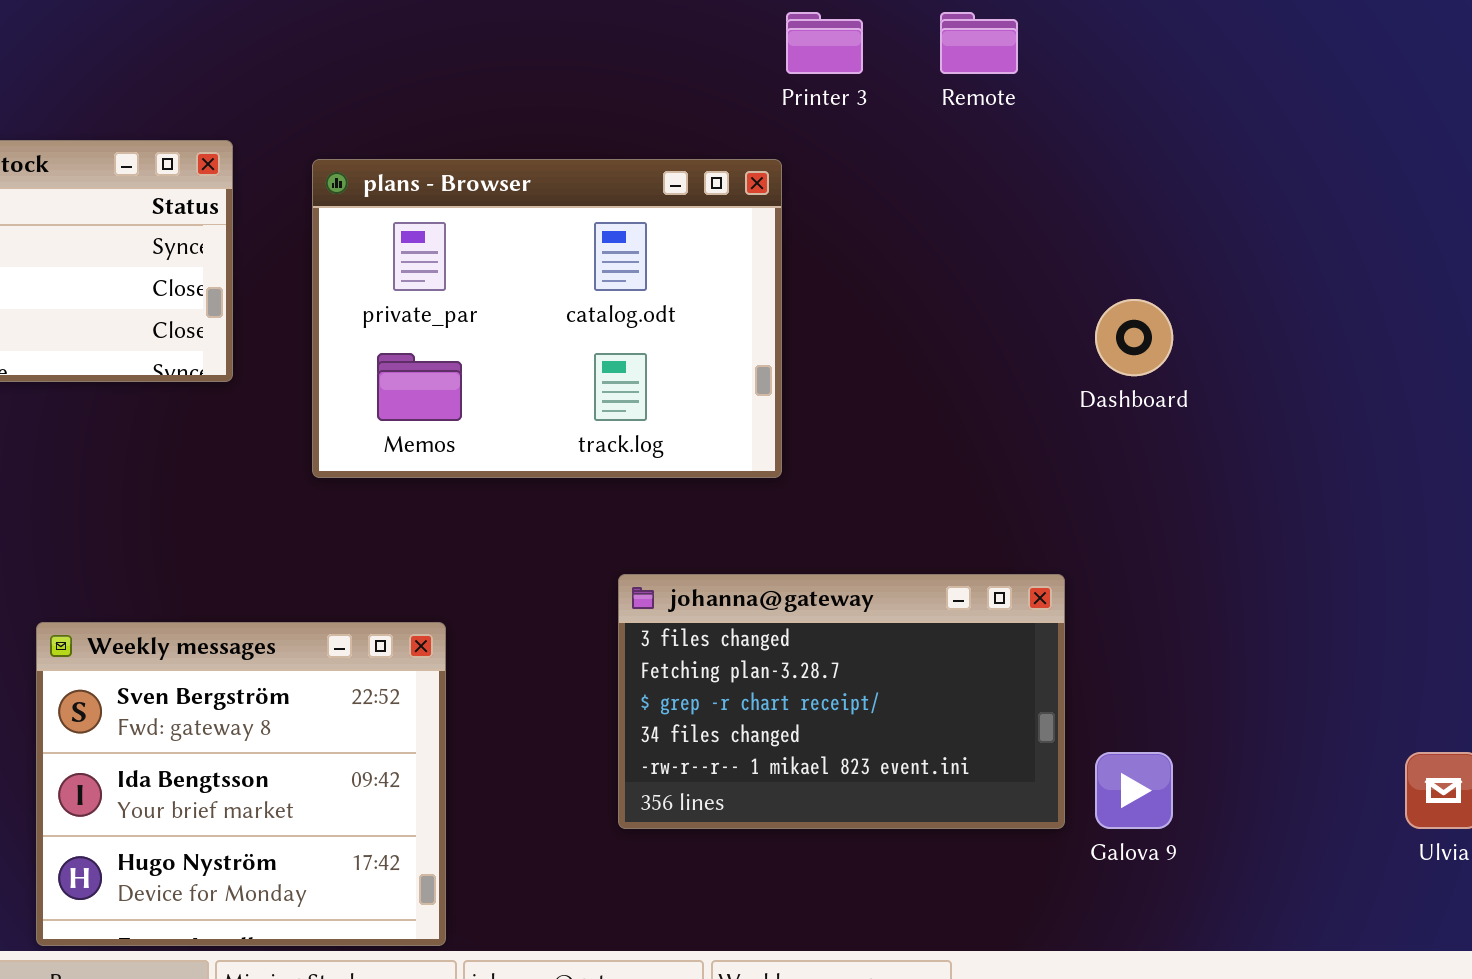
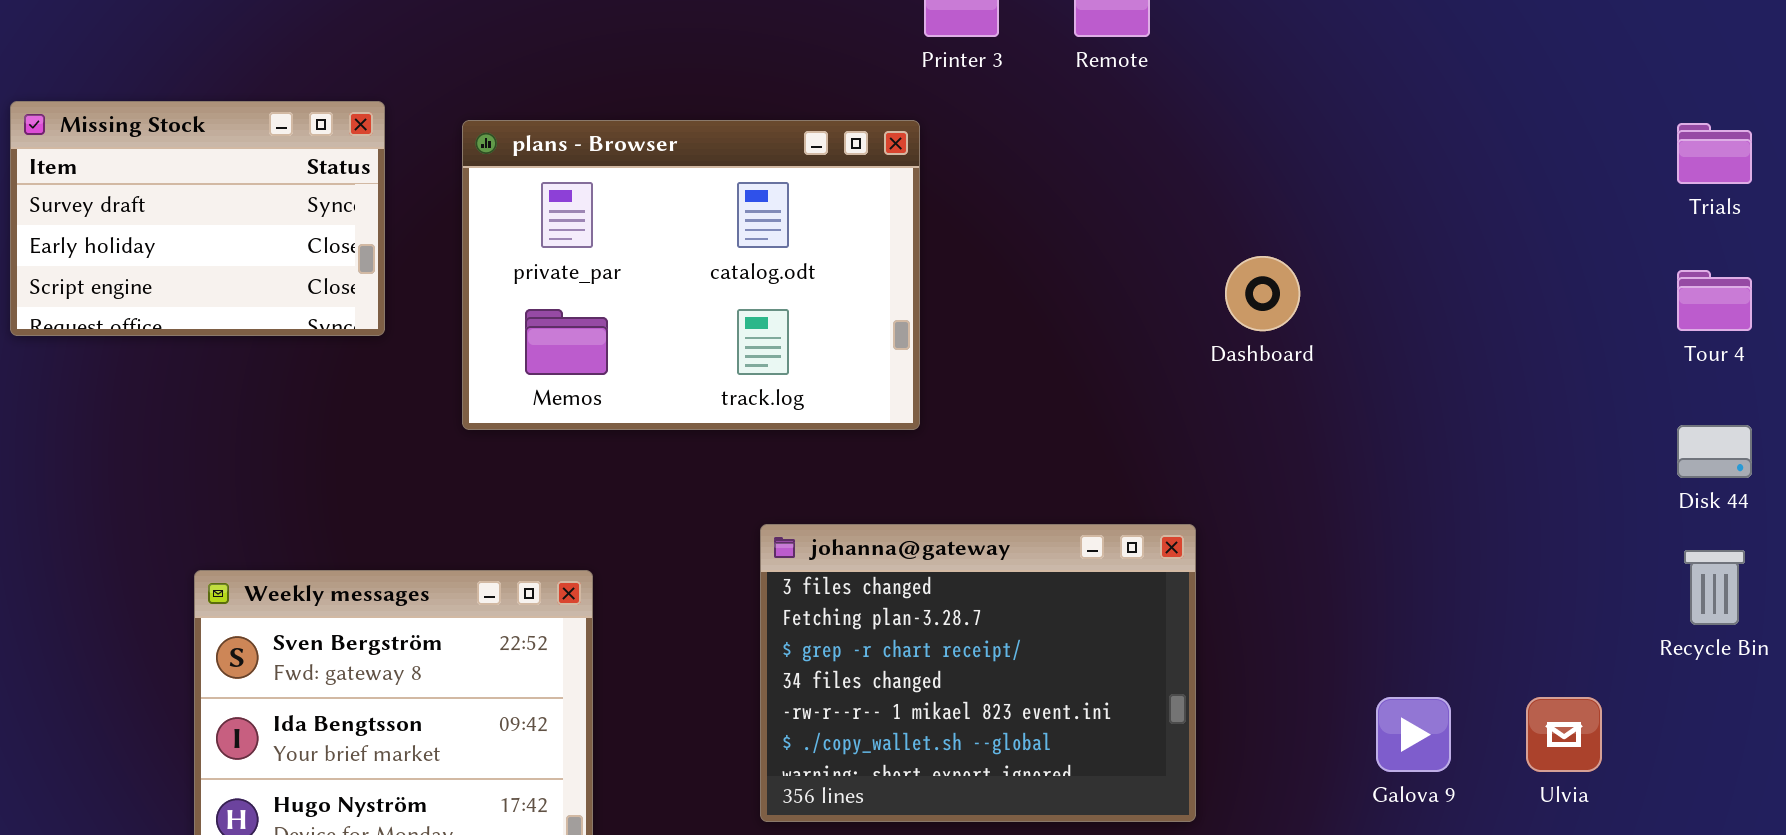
johanna@gateway: [618,574,1065,829] -> [760,524,1196,822], resized
Galova 9: [1095,752,1173,829] -> [1376,697,1451,772], moved

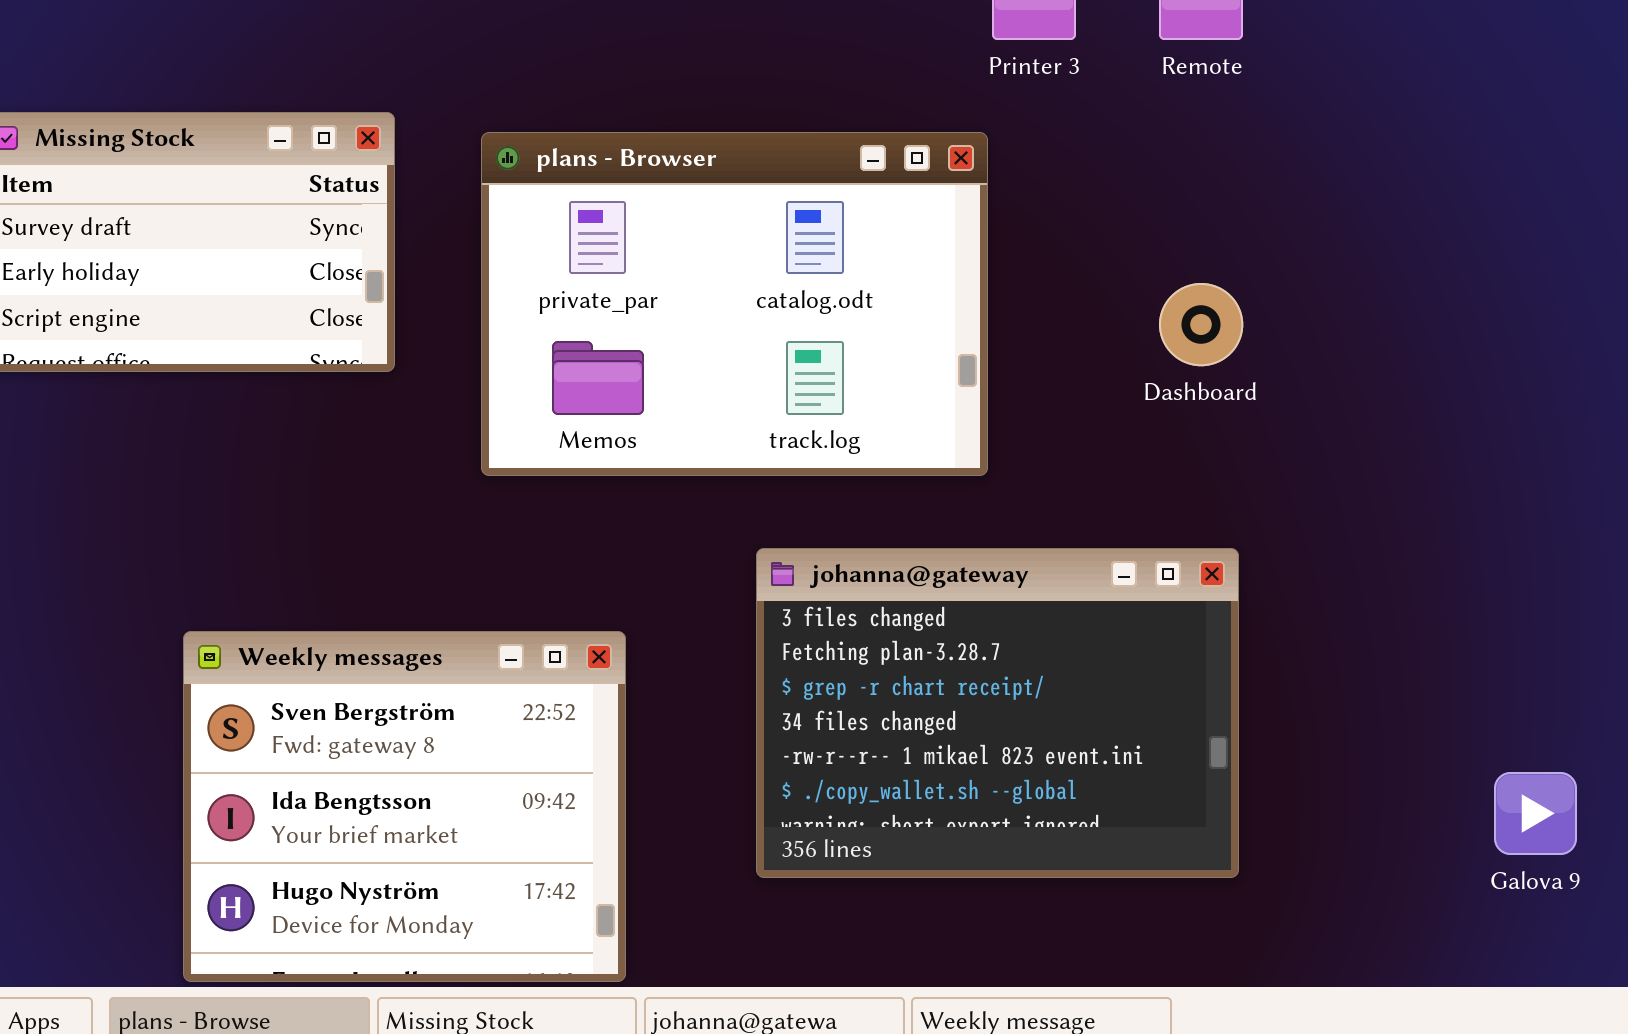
Dashboard: [1225,256,1300,331] -> [1159,283,1243,366], moved
johanna@gateway: [760,524,1196,822] -> [756,548,1239,878], moved

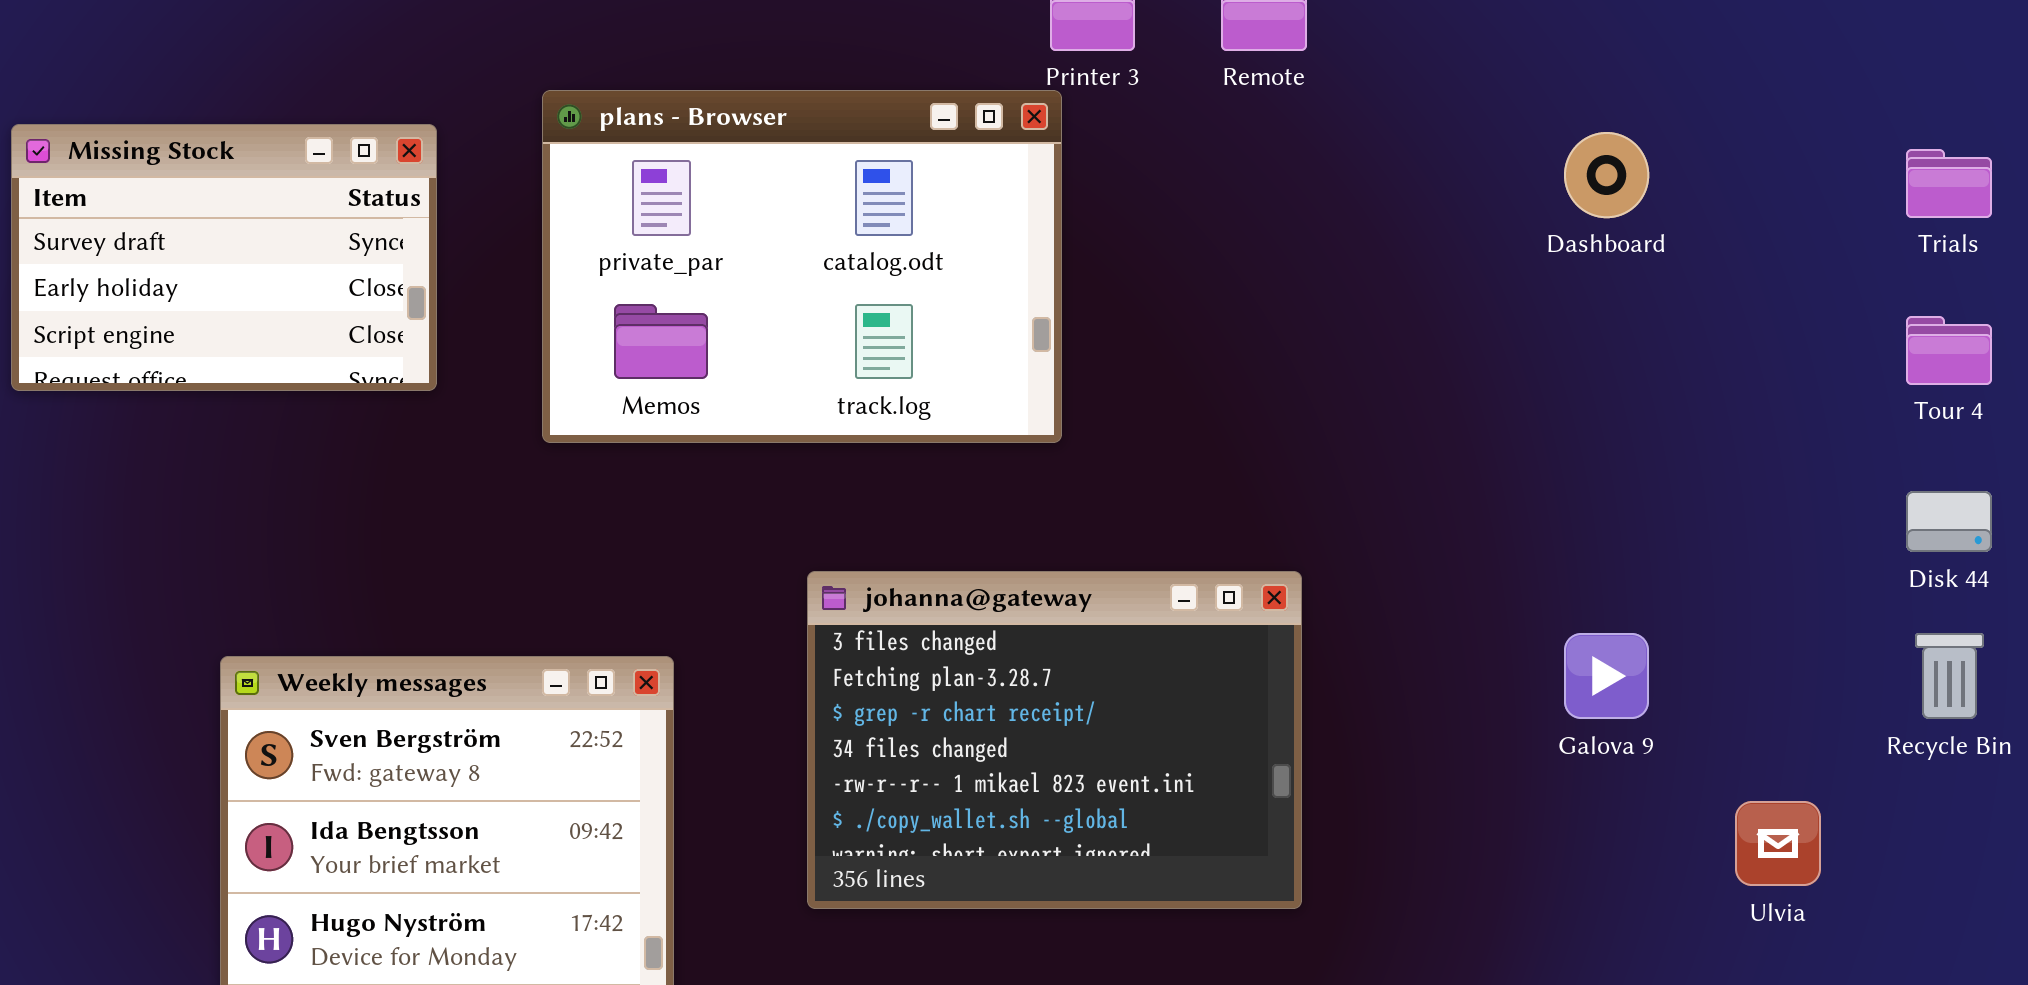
plans - Browser: [481,132,988,476] -> [542,90,1062,443], moved
Dashboard: [1159,283,1243,366] -> [1564,132,1649,218], moved
Galova 9: [1494,772,1577,855] -> [1564,633,1649,719], moved

